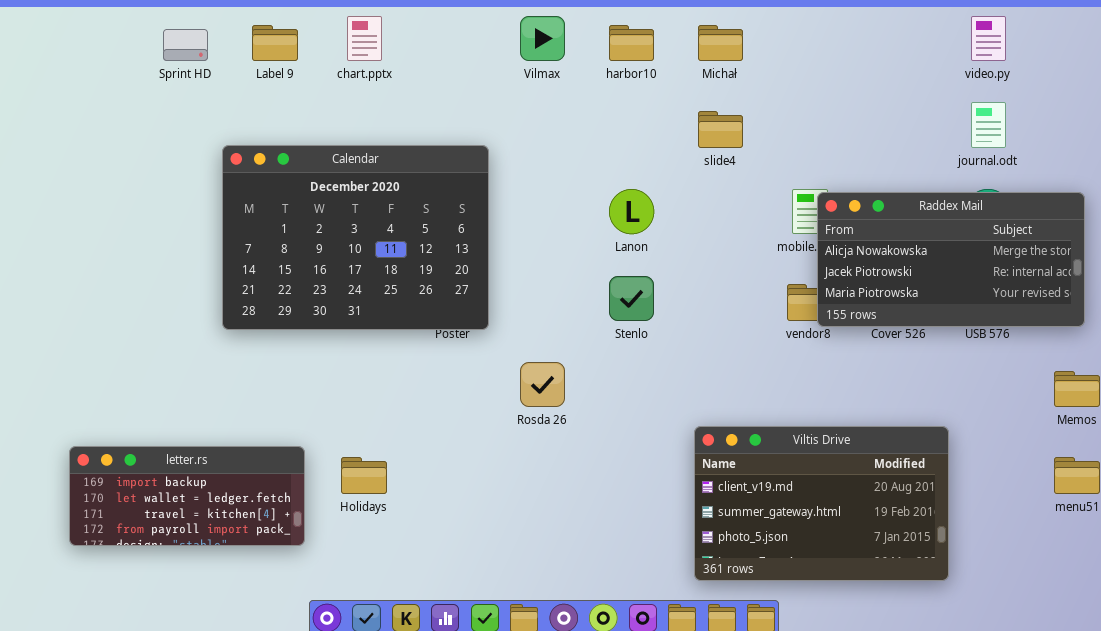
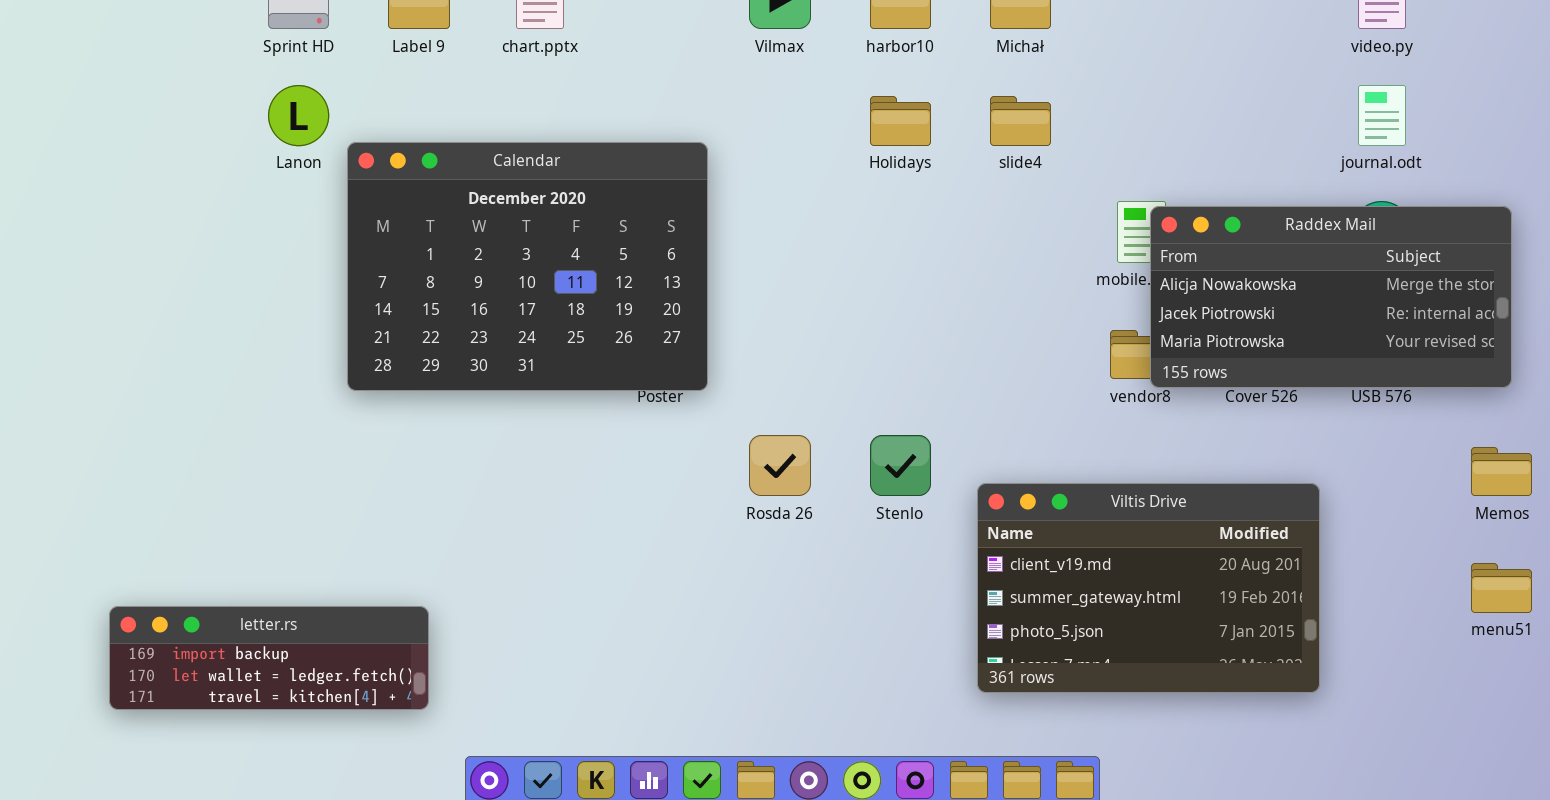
Lanon: [609,189,654,234] -> [268,85,329,146], moved
Stenlo: [609,276,654,321] -> [870,435,931,496], moved
Viltis Drive: [694,426,949,581] -> [977,483,1320,693], moved
letter.rs: [69,446,305,546] -> [109,606,429,710], moved, resized
Holidays: [341,457,387,494] -> [870,96,931,146], moved

